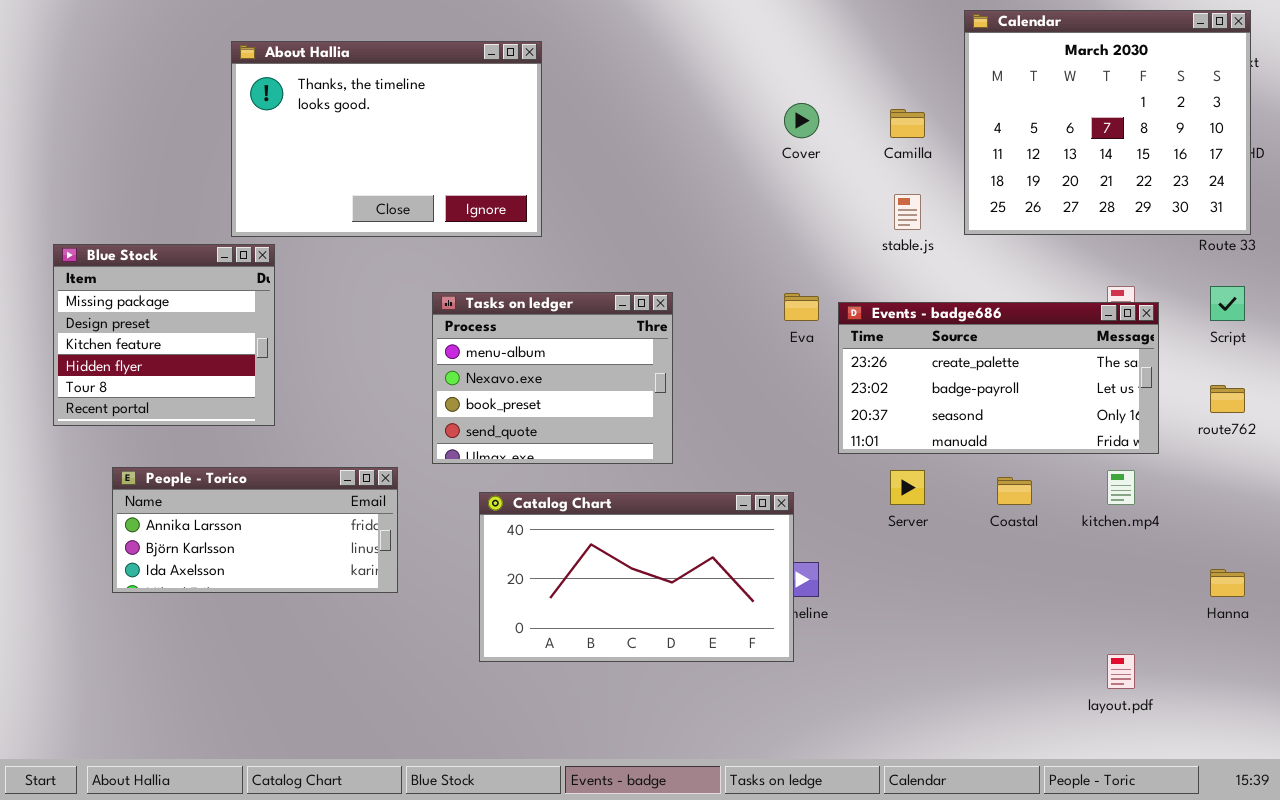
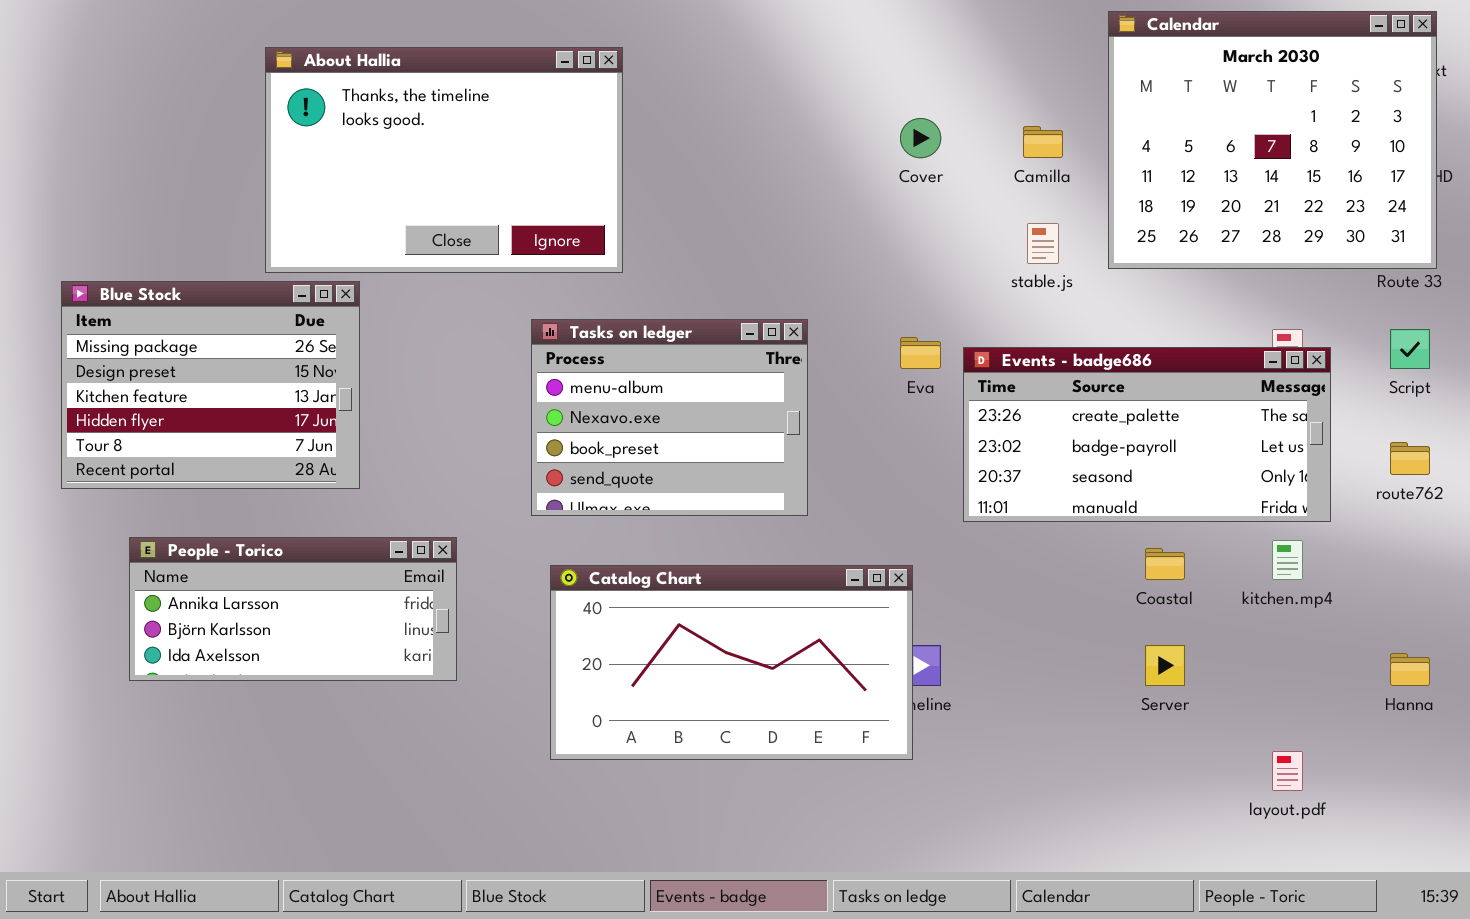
Blue Stock: [53,244,275,426] -> [61,281,360,489], resized
Tasks on ledger: [432,292,673,464] -> [531,319,808,516], moved
Server: [890,470,925,505] -> [1145,645,1185,686], moved

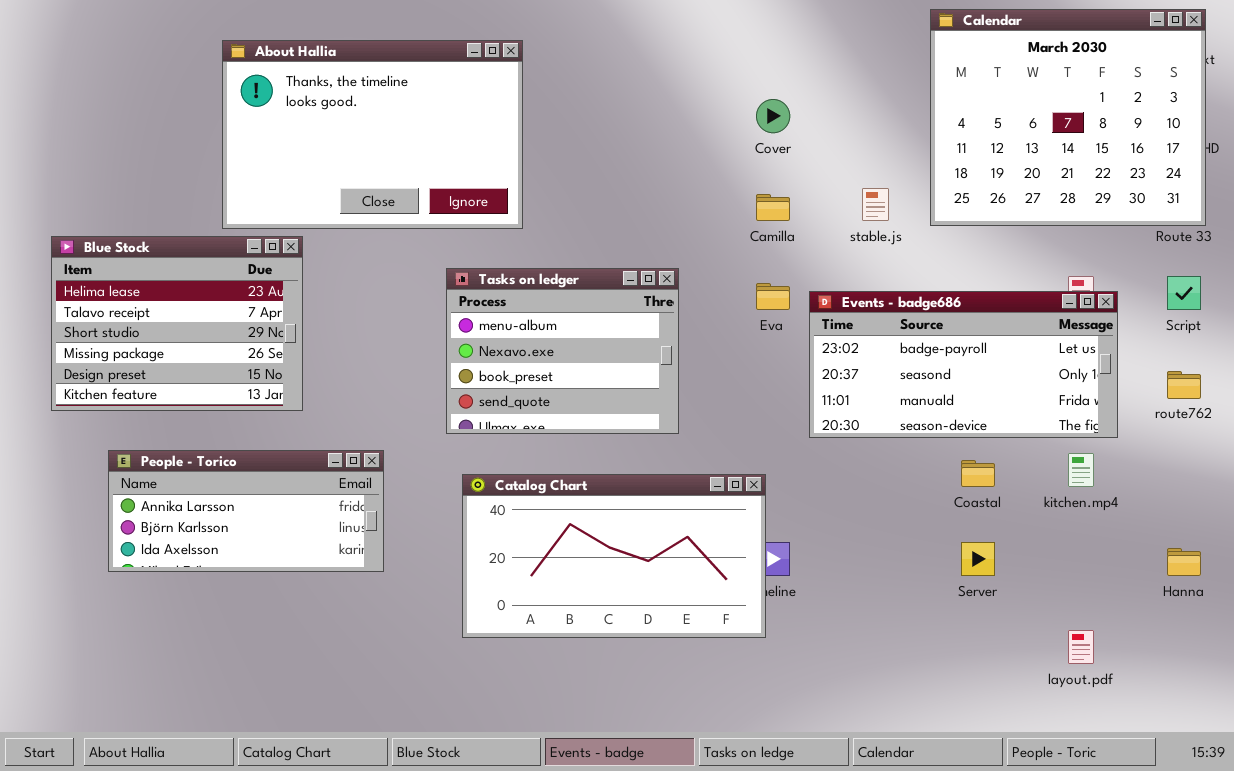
Camilla: [1023,126,1063,158] -> [756,194,790,221], moved
Blue Stock: [61,281,360,489] -> [51,236,303,411], scrolled up 3 rows
Events - badge686: [963,347,1331,522] -> [809,291,1118,438], scrolled down 1 row

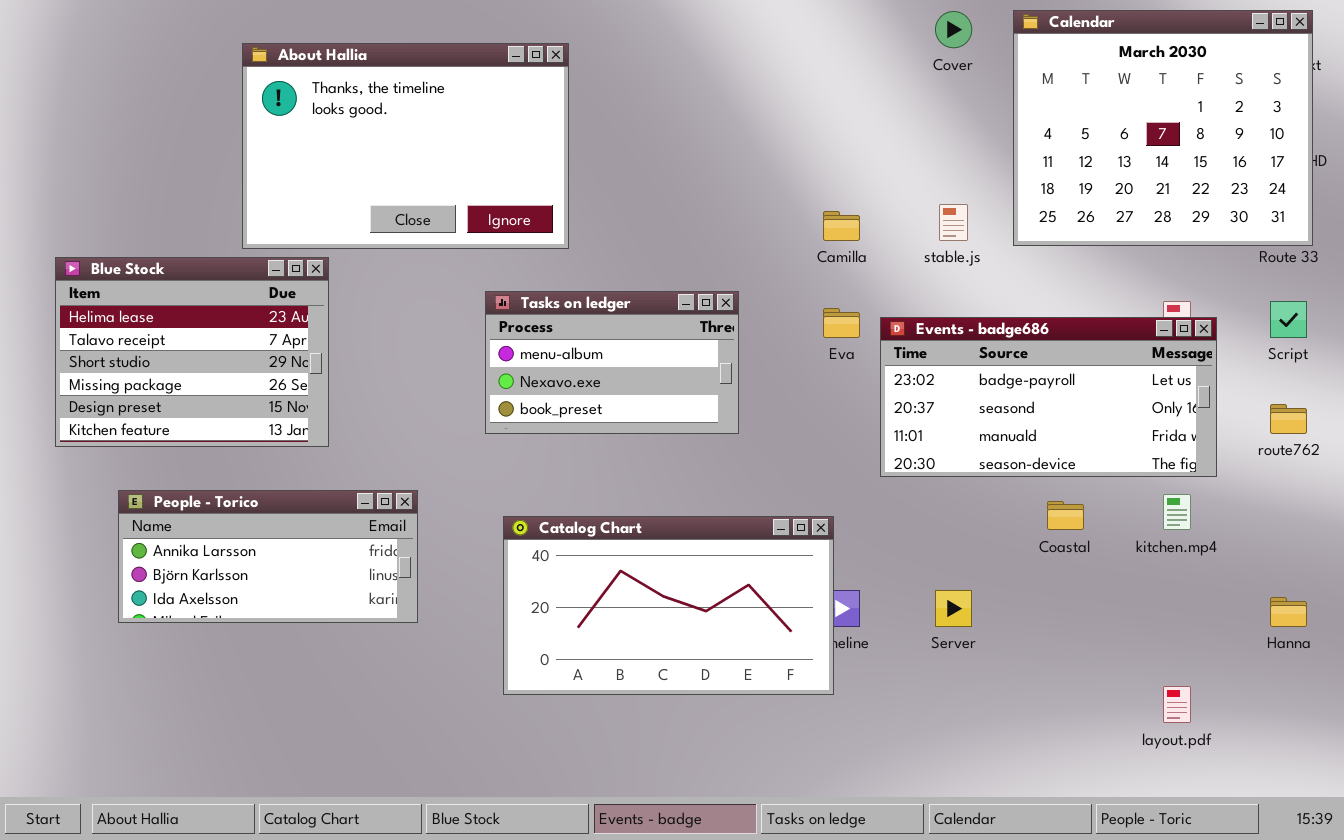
Cover: [756,99,790,133] -> [935,11,972,48], moved
Tasks on ledger: [446,268,679,434] -> [485,291,739,434], resized
Server: [961,542,995,576] -> [935,590,972,627], moved

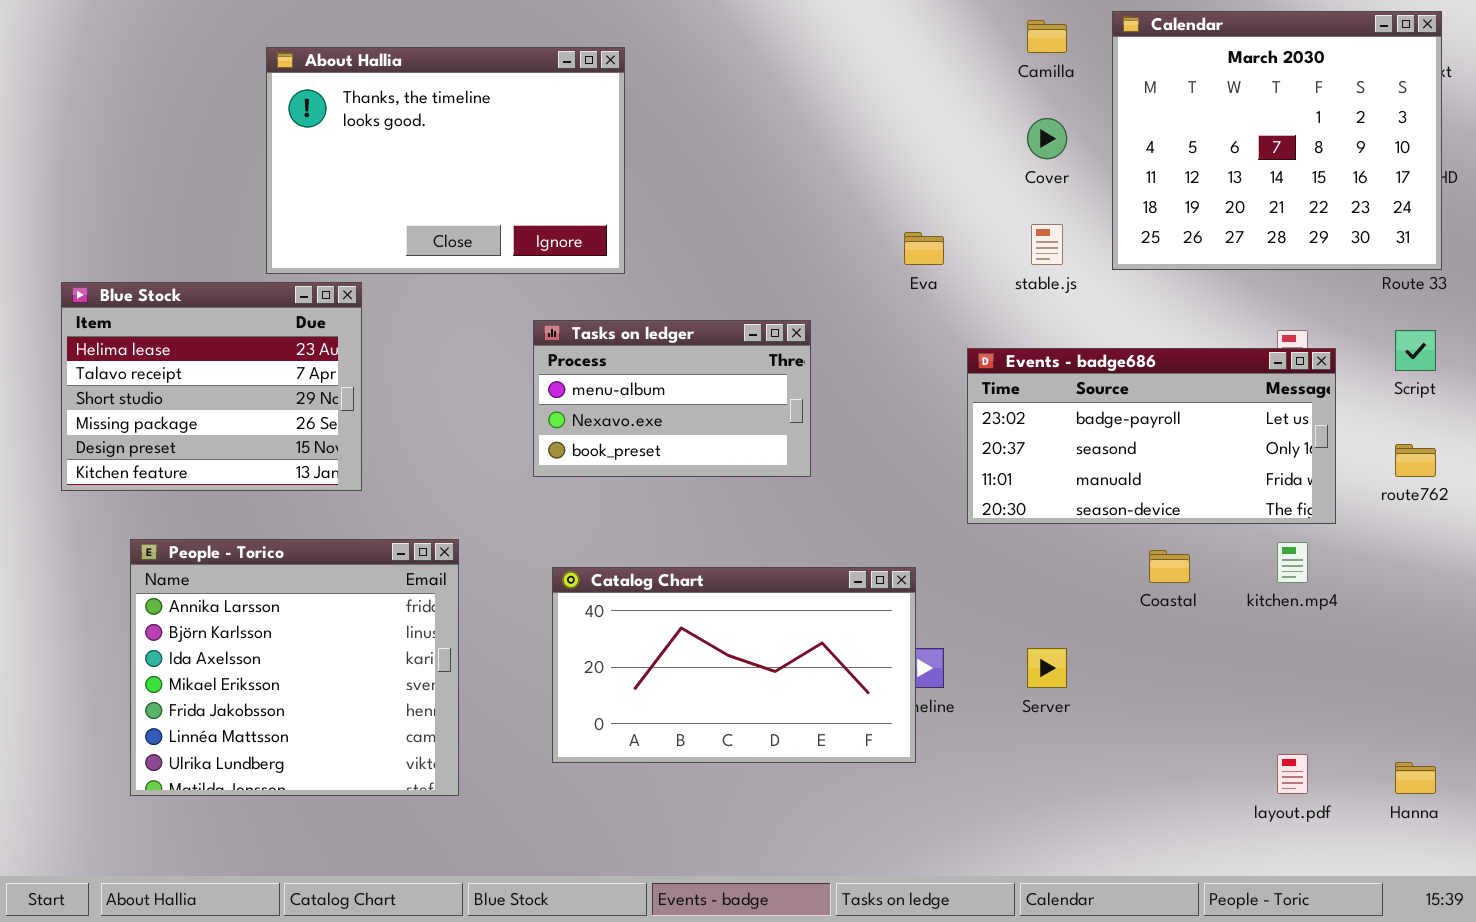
Cover: [935,11,972,48] -> [1027,118,1067,159], moved
Camilla: [823,211,860,241] -> [1027,20,1067,53], moved
Eva: [823,308,860,338] -> [904,232,944,265], moved
People - Torico: [118,490,418,623] -> [130,539,459,796], resized
Hanna: [1270,597,1307,627] -> [1395,762,1436,794], moved

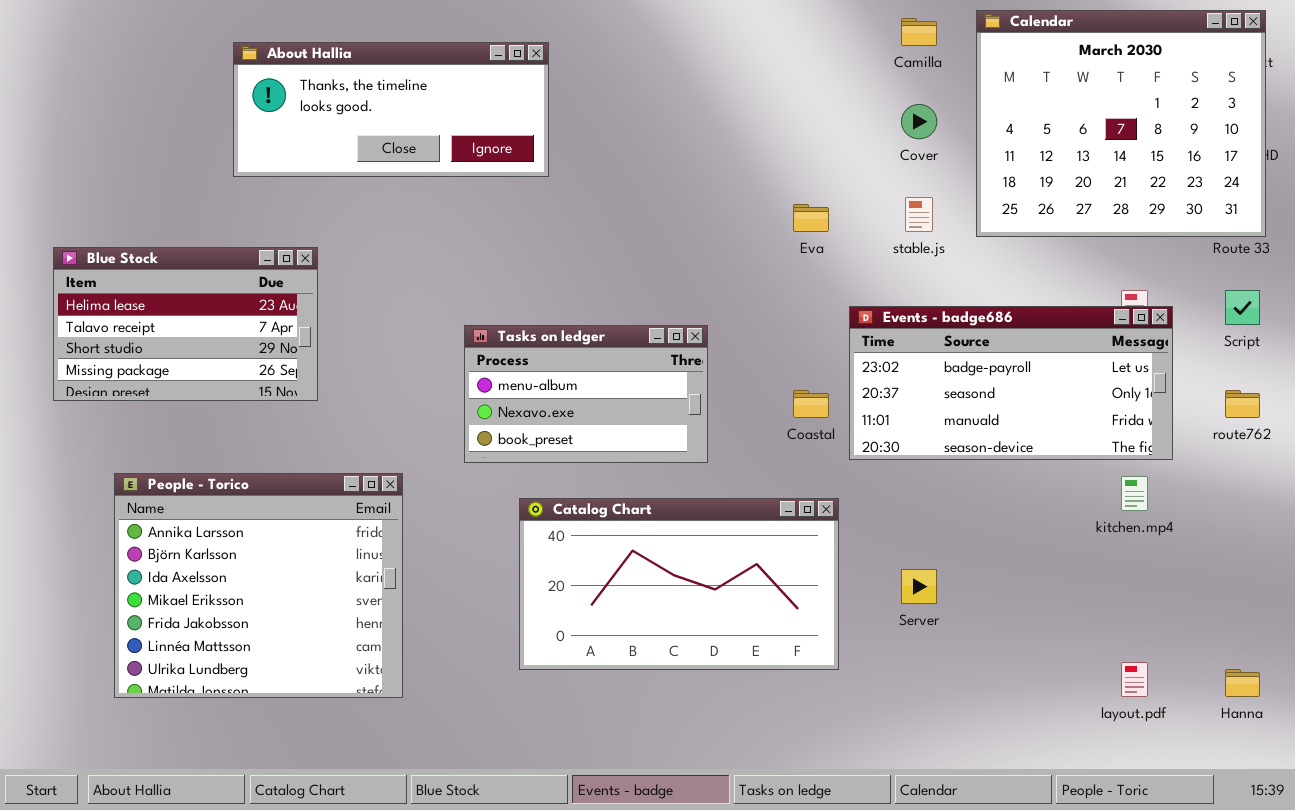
About Hallia: [266,47,625,274] -> [233,42,549,177], resized
Blue Stock: [61,282,362,491] -> [53,247,318,401], resized
Tasks on ledger: [533,320,811,477] -> [464,325,708,463], moved
Coastal: [1149,550,1190,583] -> [793,390,829,418], moved
Catalog Chart: [552,567,916,763] -> [519,498,839,670], moved

